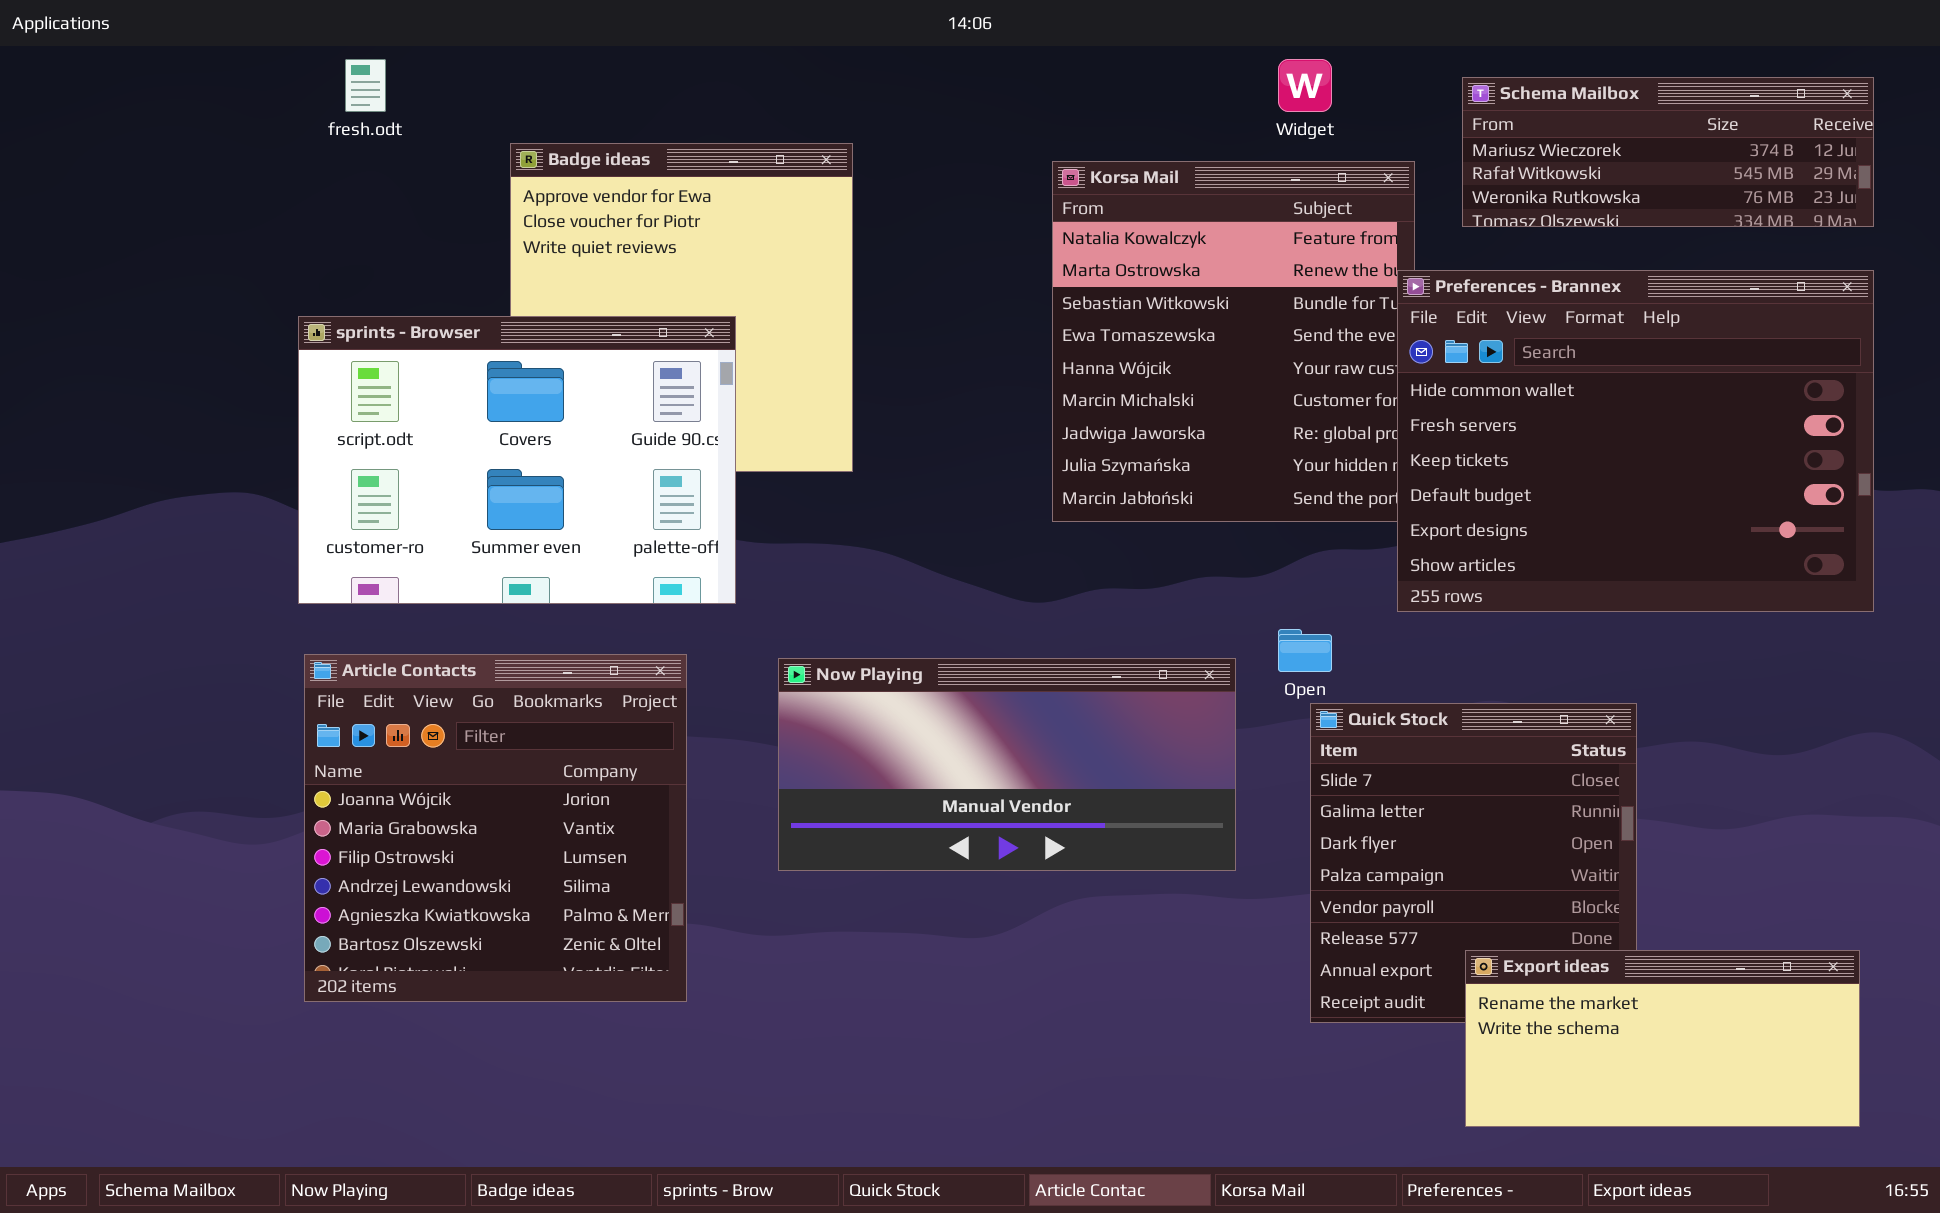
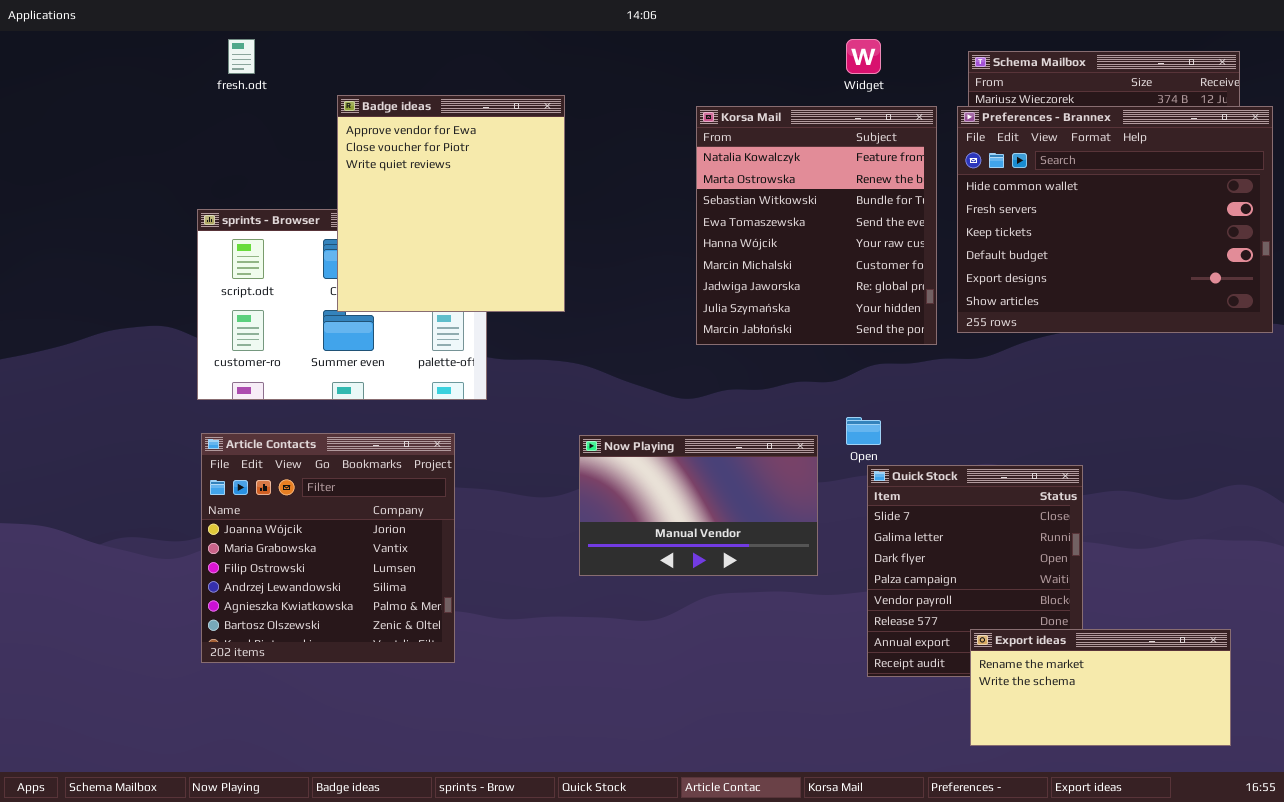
Badge ideas: [510,143,853,472] -> [337,95,565,312], raised
Preferences - Brannex: [1397,270,1874,612] -> [957,106,1273,333], moved
Now Playing: [778,658,1236,871] -> [579,435,818,576], resized

